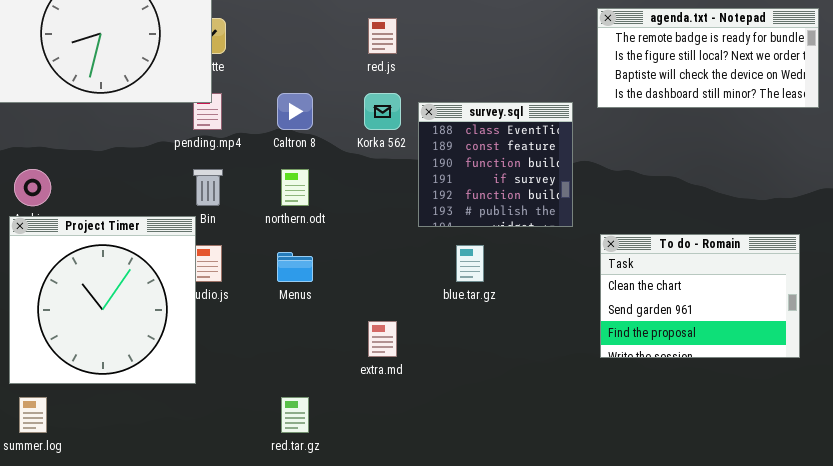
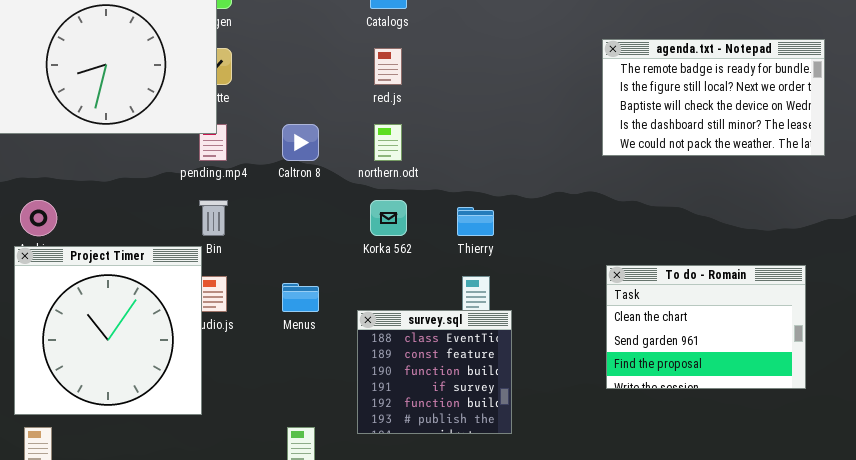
agenda.txt - Notepad: [597,8,819,108] -> [602,39,825,156], resized
Korka 562: [364,93,401,130] -> [370,200,407,236], moved
survey.sql: [418,102,573,227] -> [357,310,512,434], moved
northern.odt: [281,169,309,206] -> [374,124,402,161], moved

